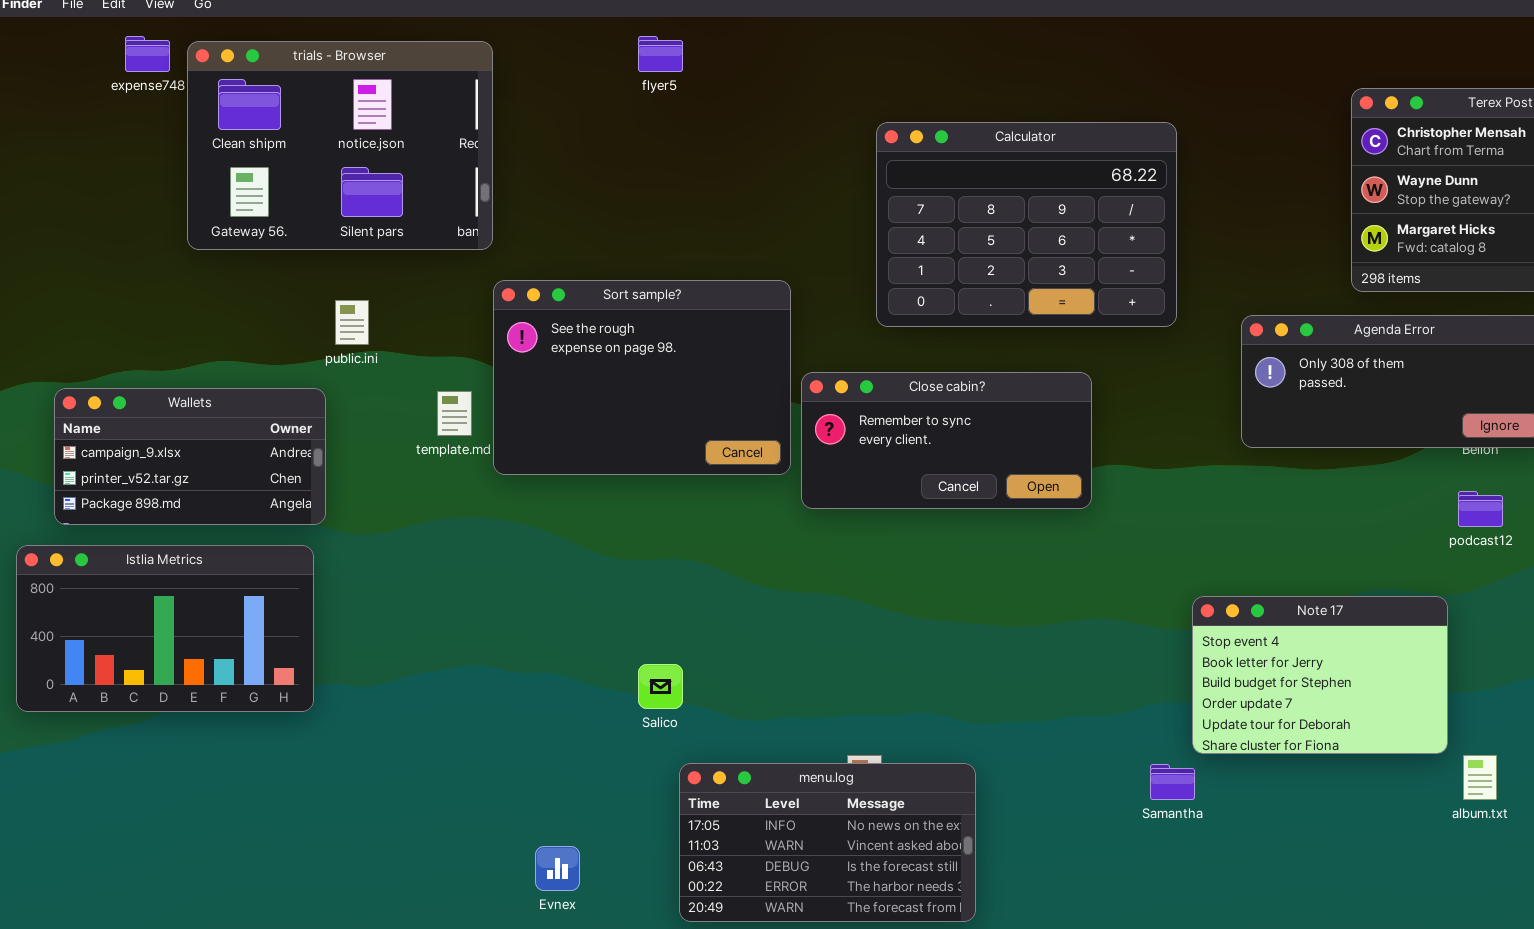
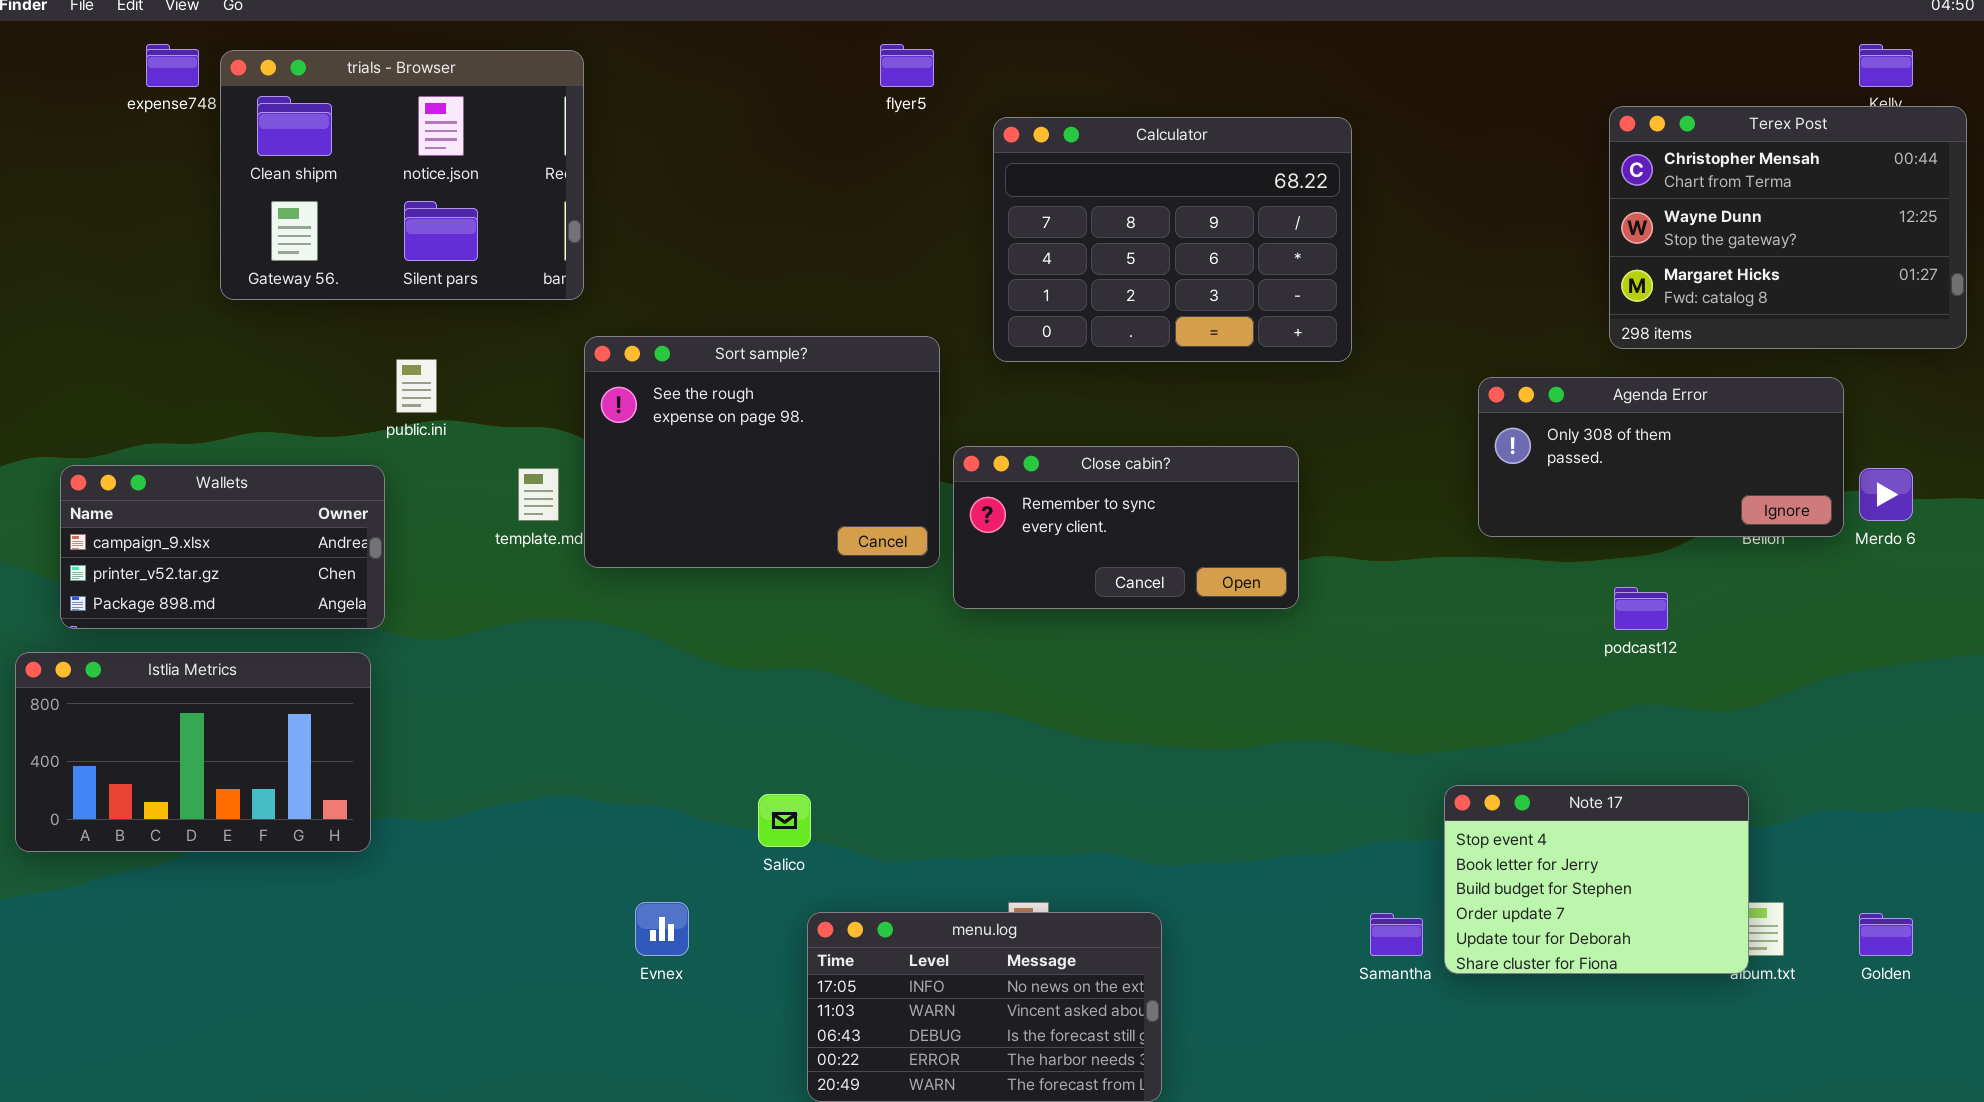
flyer5: [638,36,683,72] -> [880,44,934,87], moved
Calculator: [876,122,1177,327] -> [993,117,1352,362], moved
podcast12: [1458,491,1503,527] -> [1614,587,1668,630], moved
Note 17: [1192,596,1448,754] -> [1444,785,1749,974], moved
Evnex: [535,846,580,891] -> [635,902,689,956], moved

